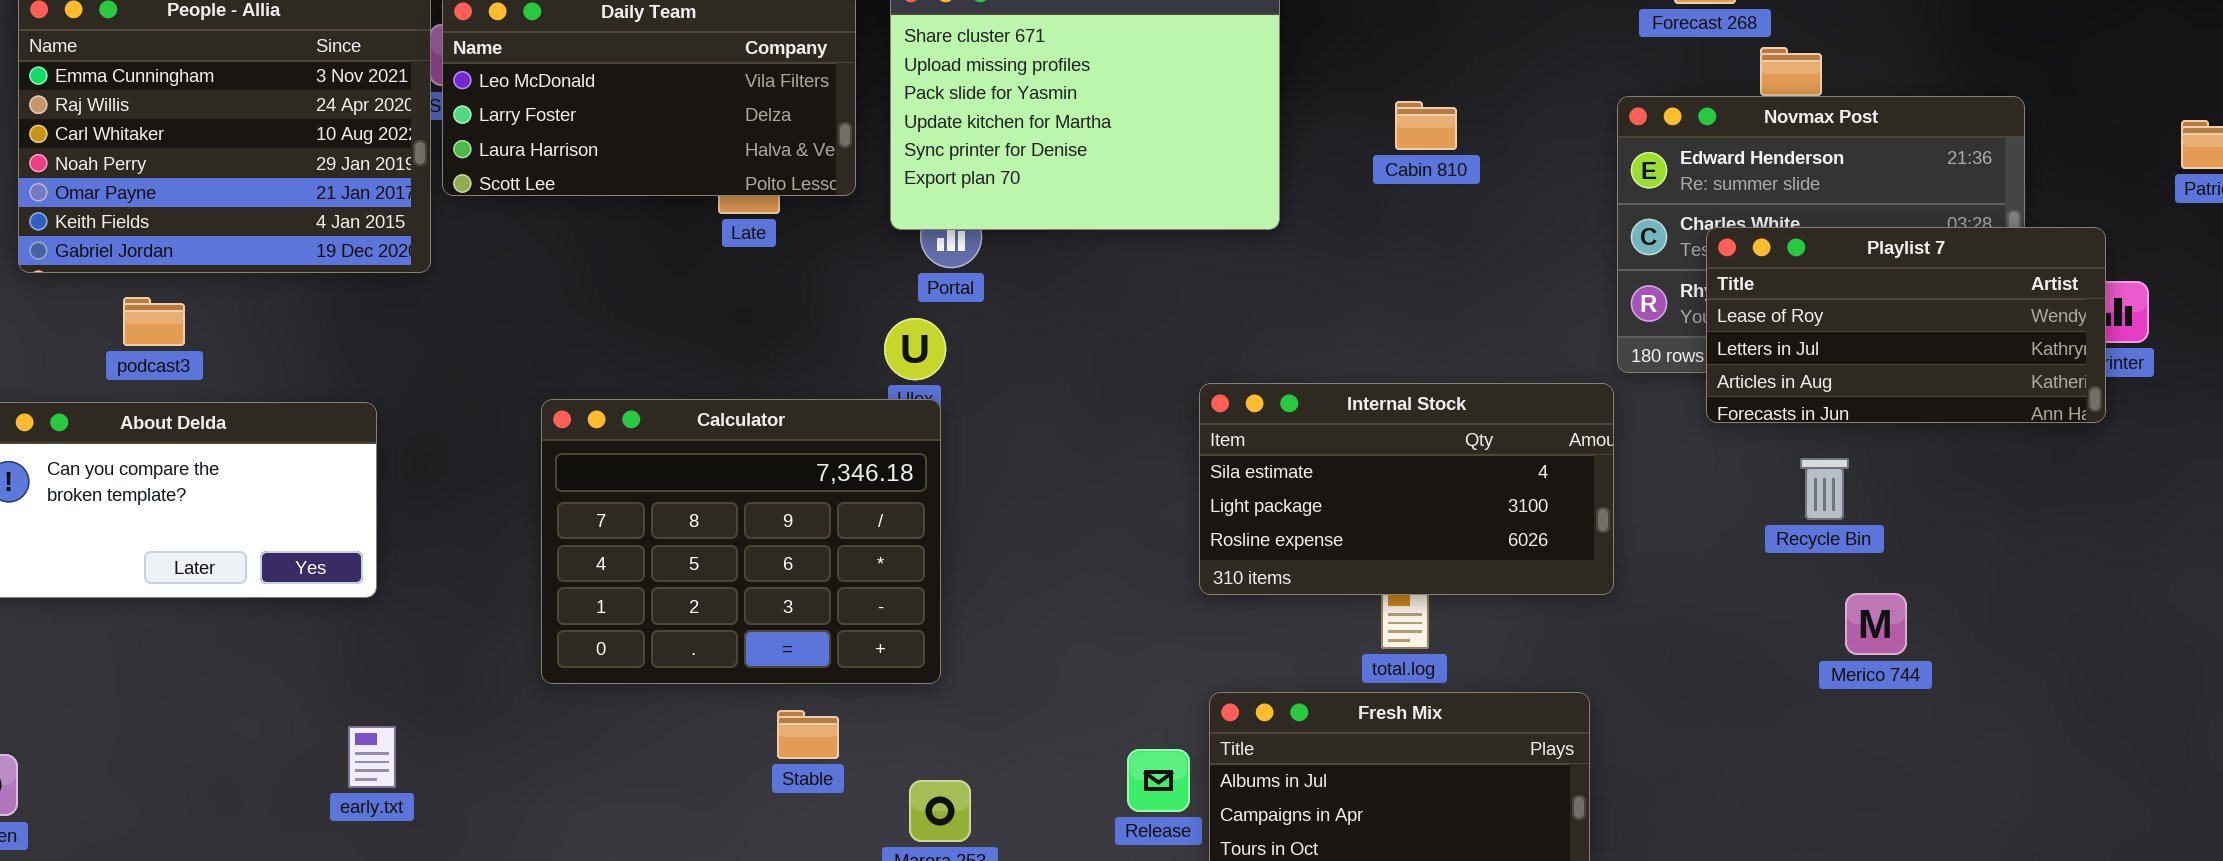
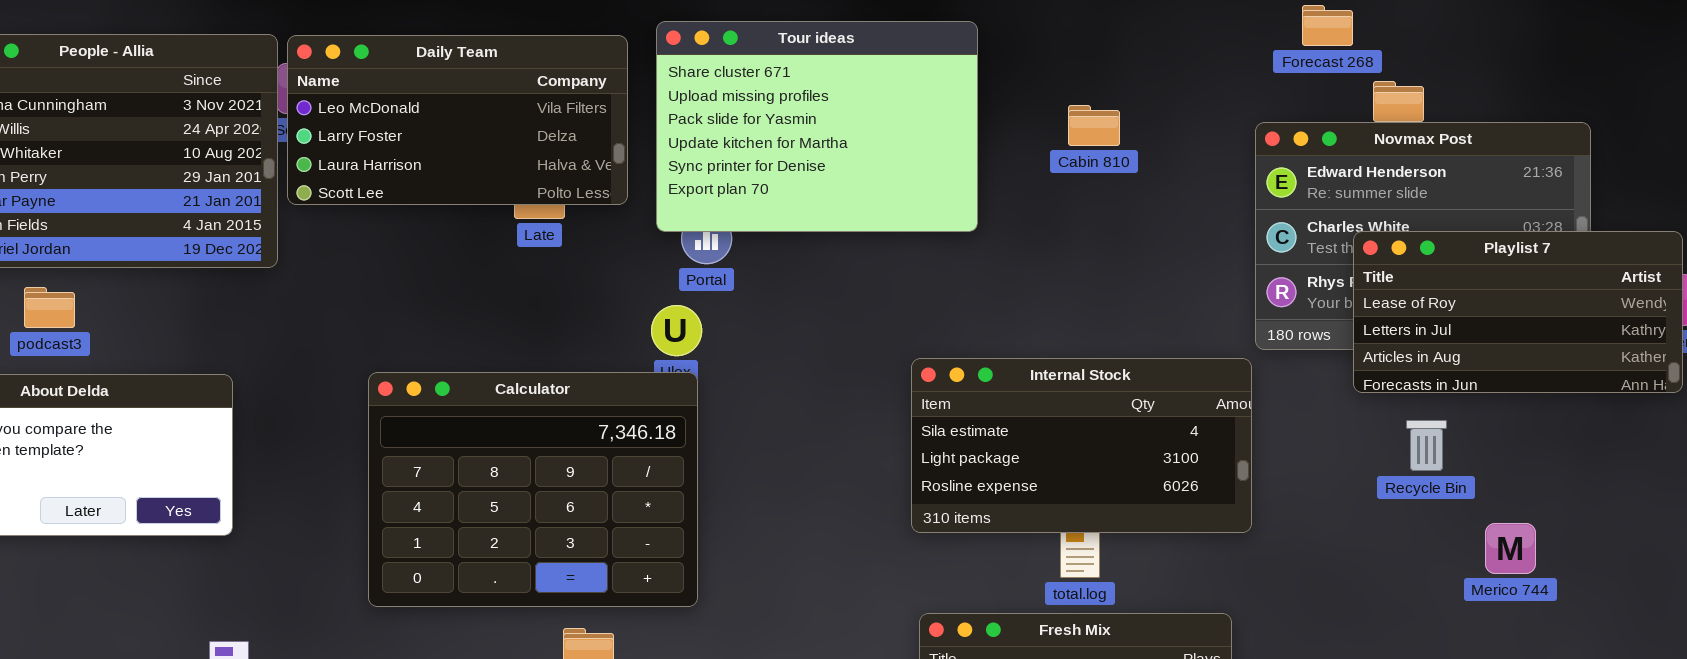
Cabin 810: [1395,101,1457,150] -> [1068,105,1120,146], moved
Playlist 7: [1706,227,2106,423] -> [1353,231,1683,393], moved
Merico 744: [1845,593,1907,655] -> [1485,523,1536,574], moved

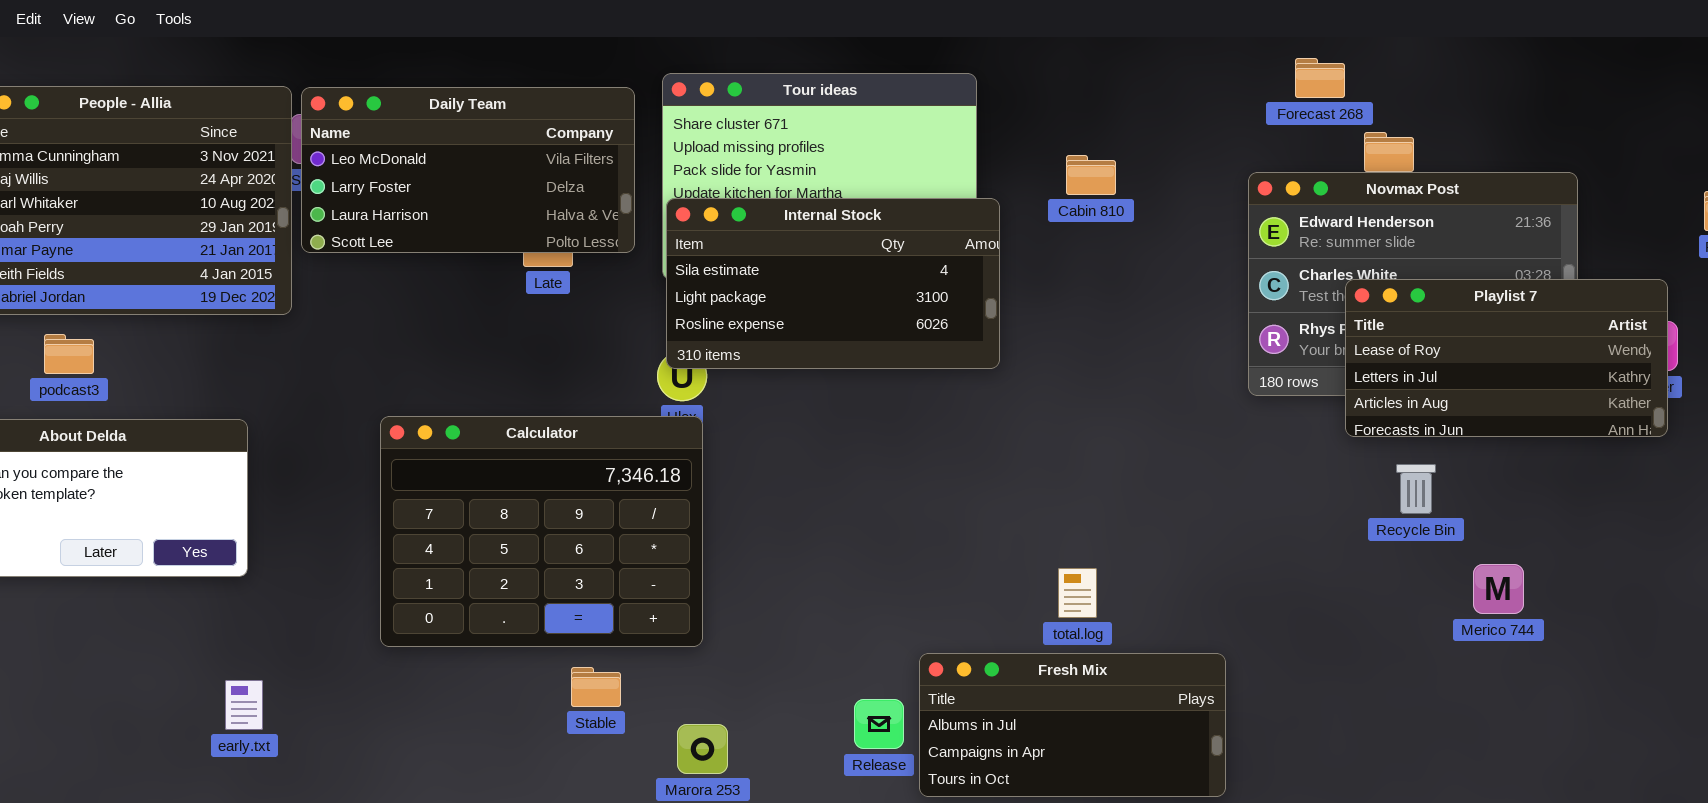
Internal Stock: [911,358,1252,533] -> [666,198,1000,369], moved

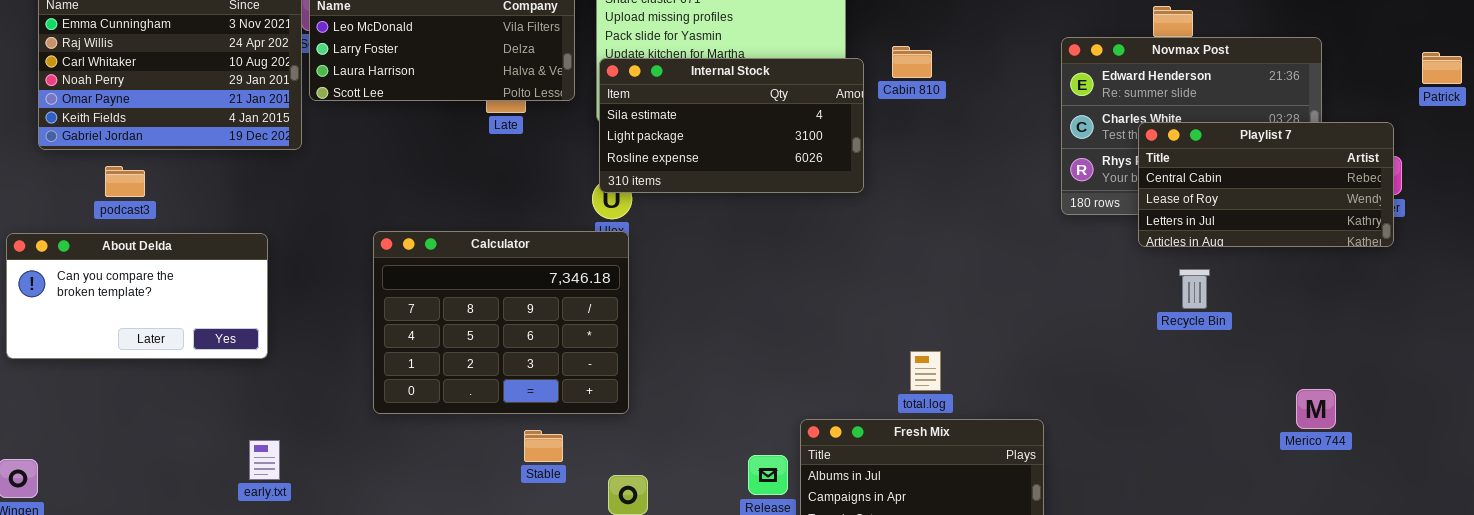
Cabin 810: [1066,155,1116,195] -> [892,46,932,78], moved
Playlist 7: [1345,279,1668,437] -> [1138,122,1394,247], scrolled up 1 row
Merico 744: [1473,564,1524,614] -> [1296,389,1336,429], moved

